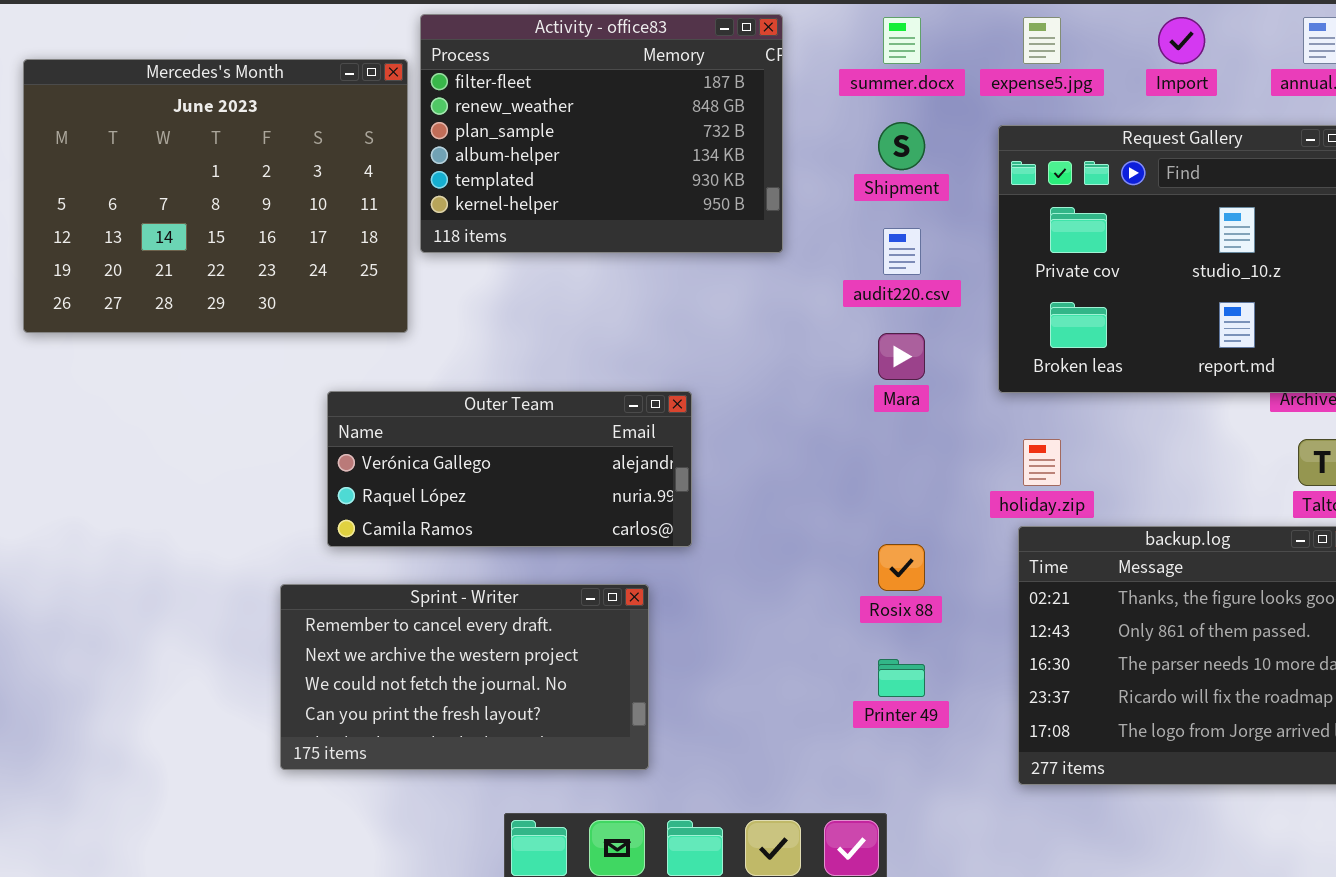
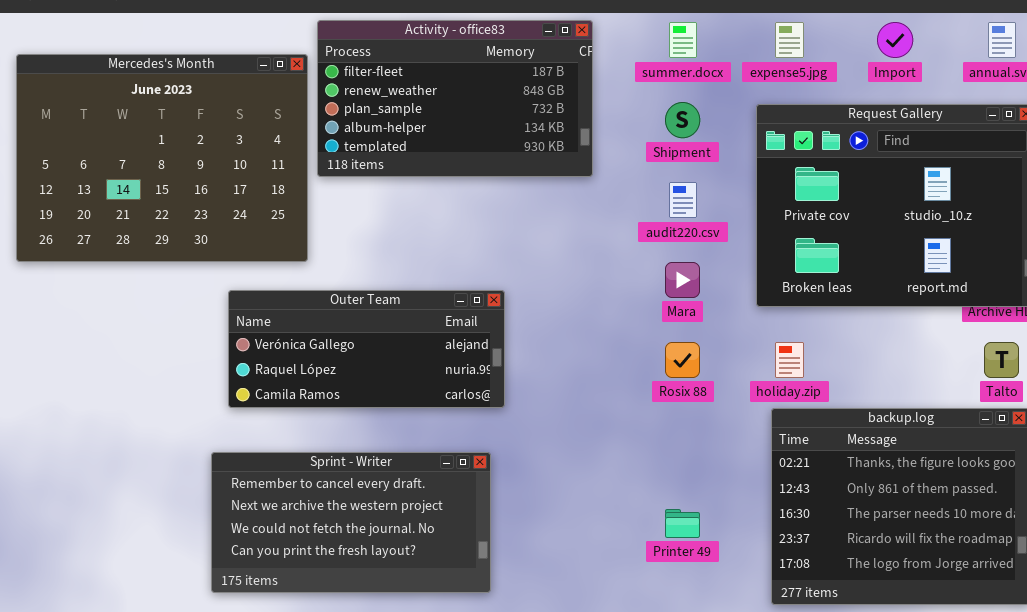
Activity - office83: [420,14,783,253] -> [317,20,593,177], resized
Outer Team: [327,391,692,547] -> [228,290,505,408], moved
Rosix 88: [878,544,925,591] -> [665,342,700,378], moved

